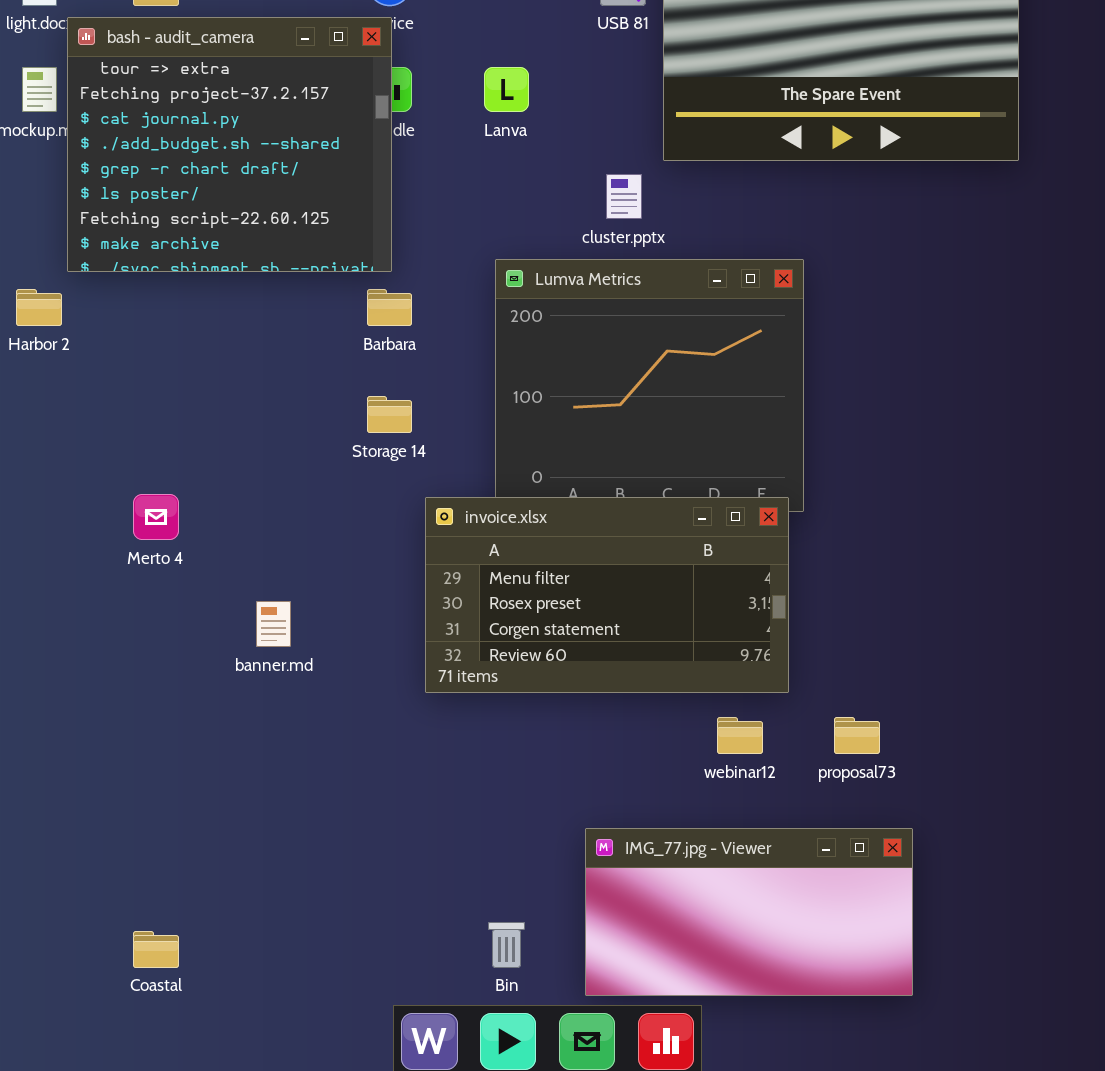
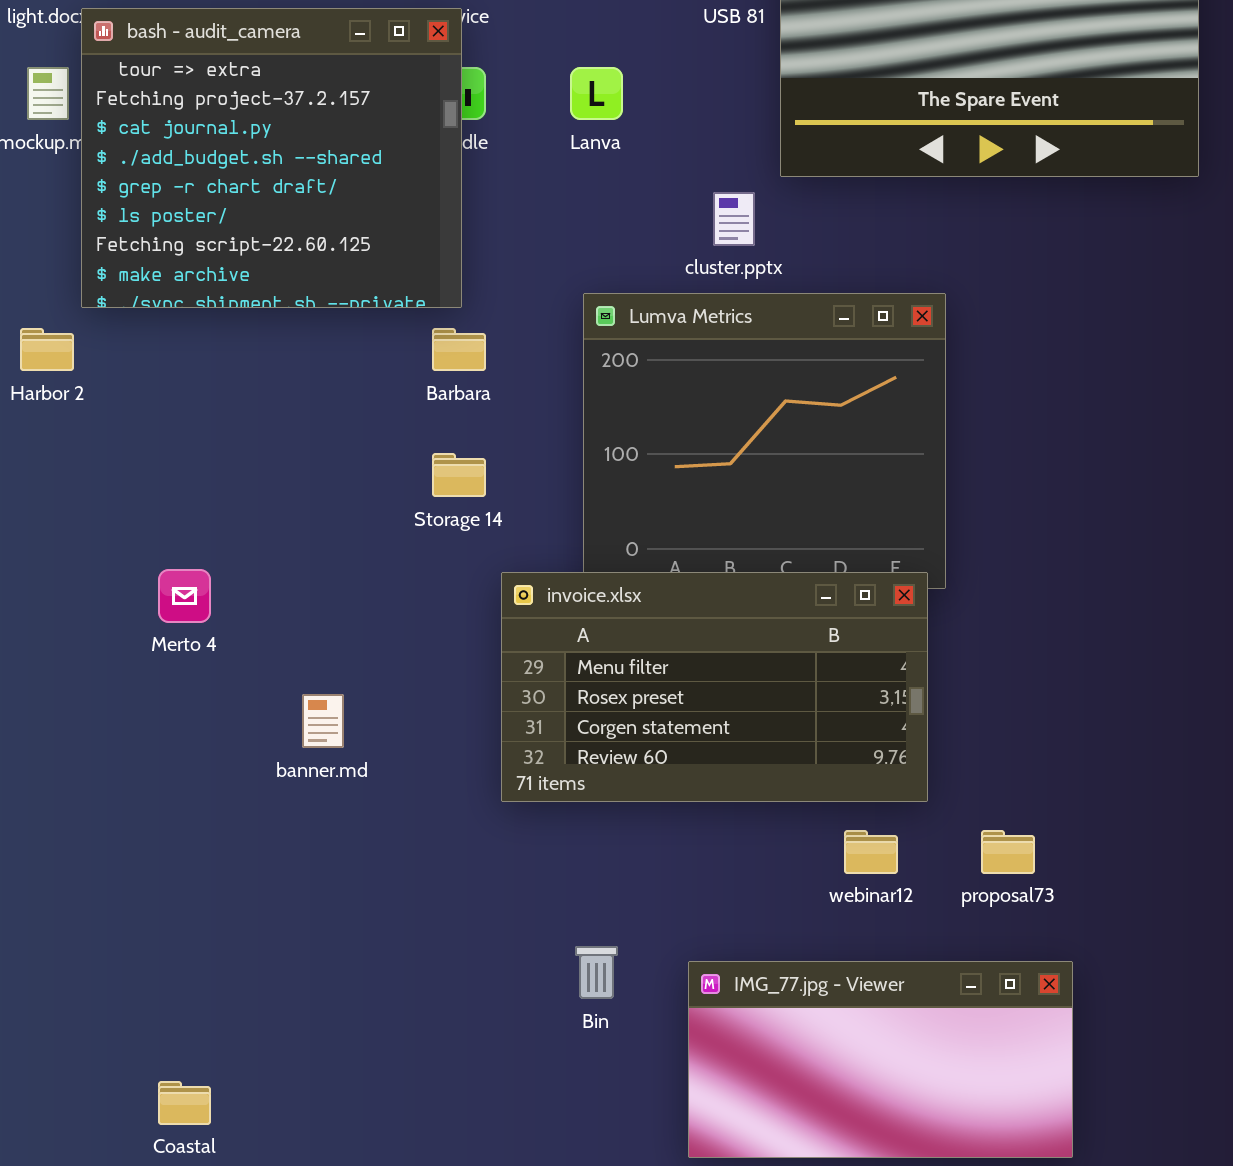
Bin: [488,922,525,968] -> [575,946,618,999], moved

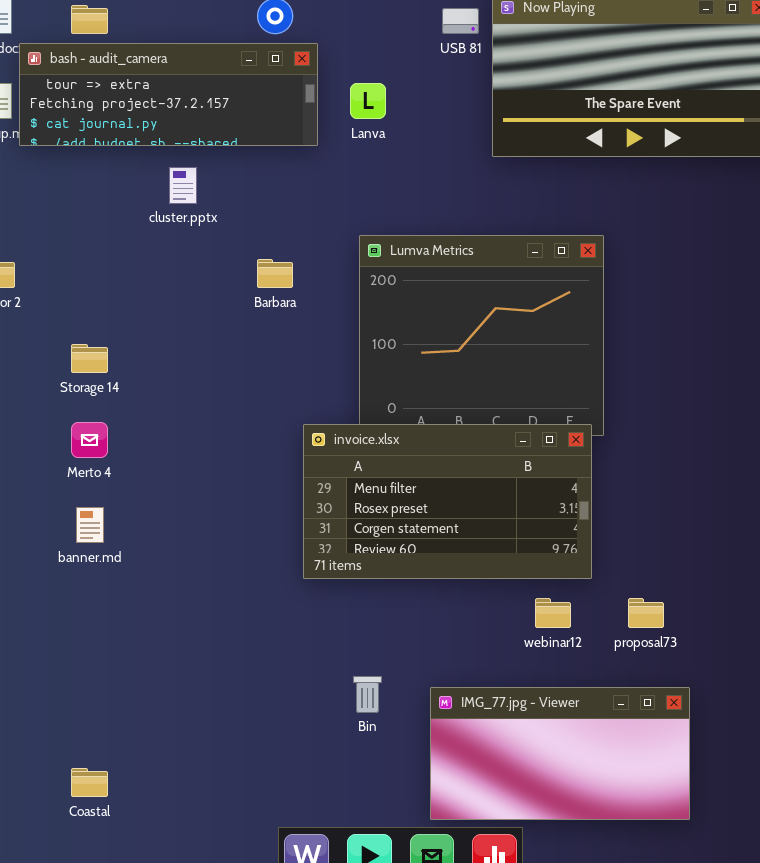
bash - audit_camera: [81,8,462,308] -> [19,43,318,146], resized
cluster.pptx: [713,192,755,246] -> [169,167,197,204], moved
Storage 14: [432,453,486,497] -> [71,344,108,373], moved
banner.md: [302,694,344,748] -> [76,507,104,543], moved

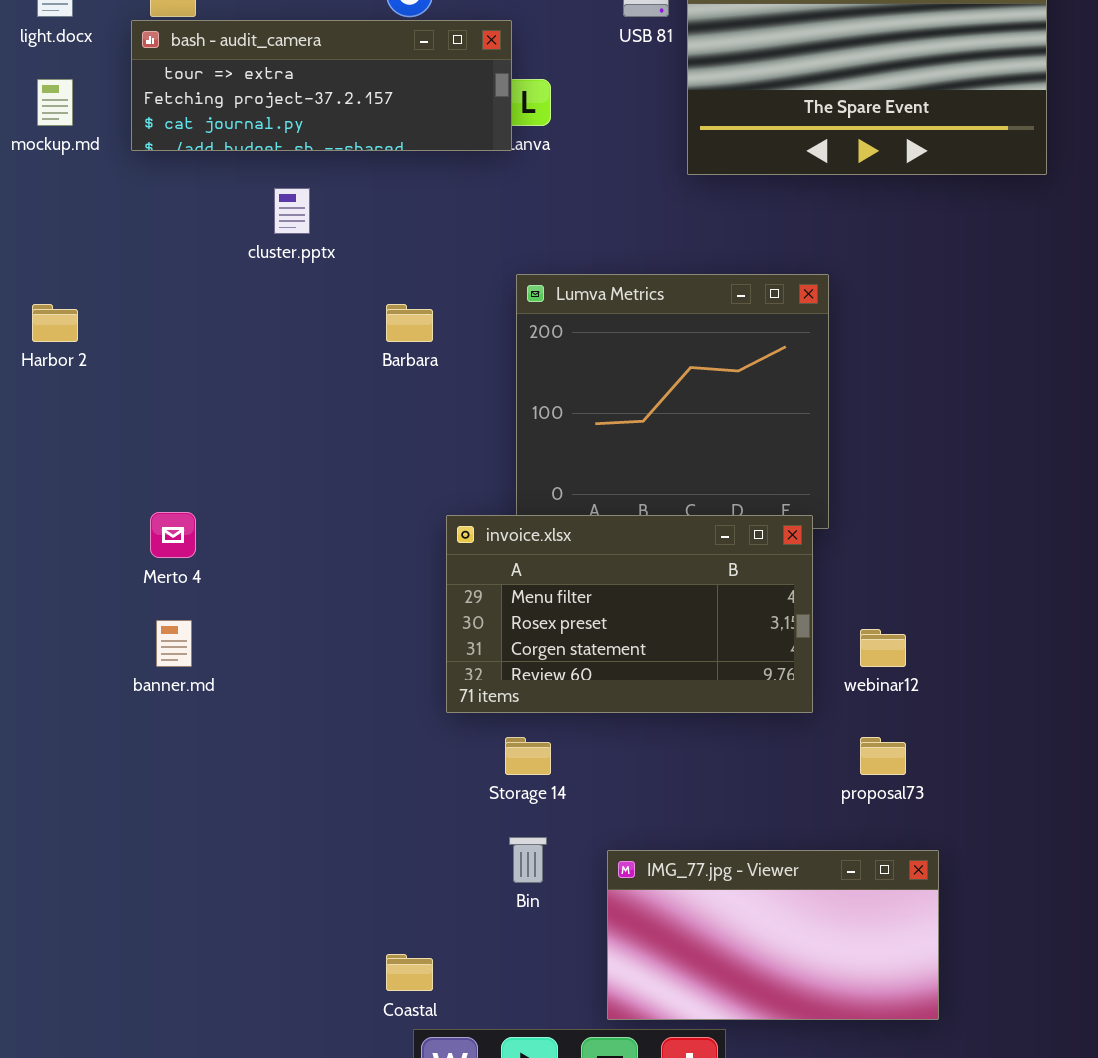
bash - audit_camera: [19,43,318,146] -> [131,20,512,151], moved
Storage 14: [71,344,108,373] -> [505,737,551,775], moved
webinar12: [535,598,571,628] -> [860,629,906,667], moved
Coastal: [71,768,108,797] -> [386,954,433,991], moved

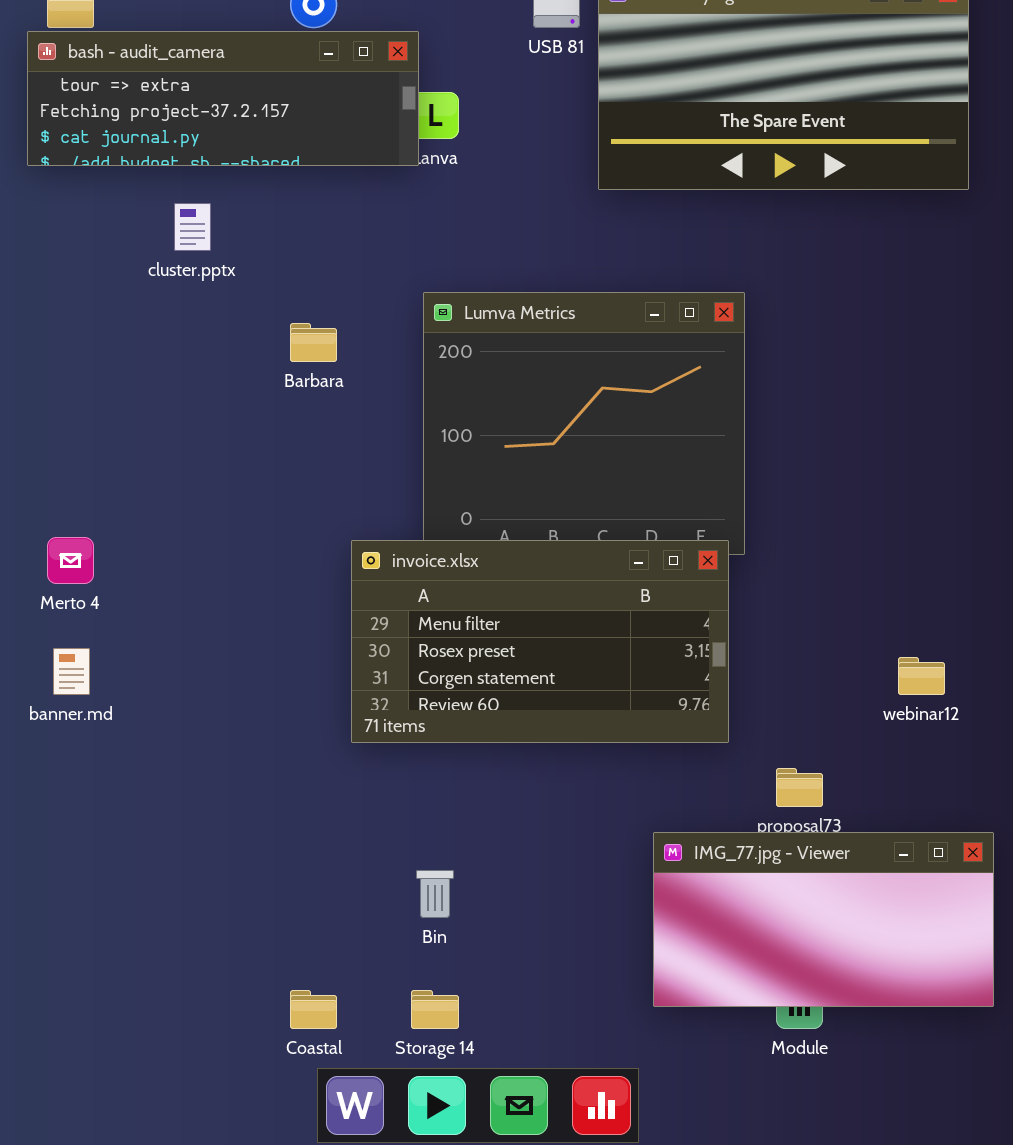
webinar12: [860,629,906,667] -> [898,657,945,695], moved
Storage 14: [505,737,551,775] -> [411,990,459,1029], moved
IMG_77.jpg - Viewer: [607,850,939,1020] -> [653,832,994,1007], moved

